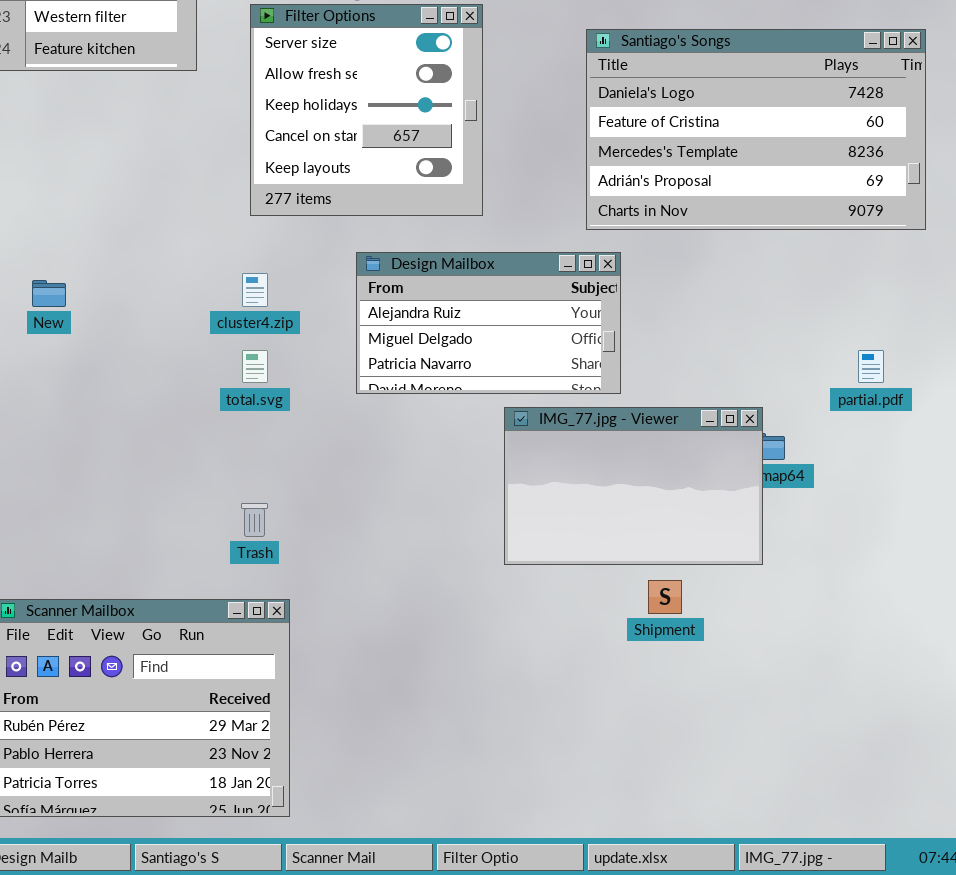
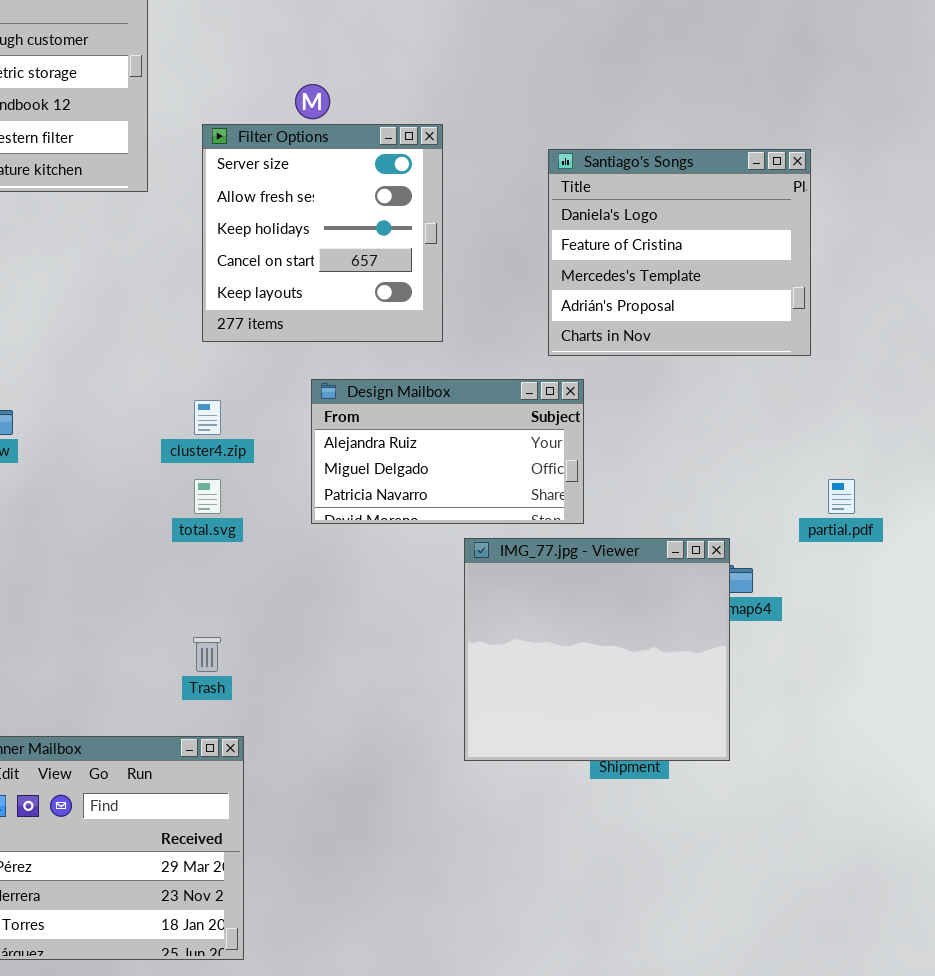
Santiago's Songs: [586,29,926,230] -> [548,149,811,356], resized
IMG_77.jpg - Viewer: [504,407,763,565] -> [464,538,730,761], resized

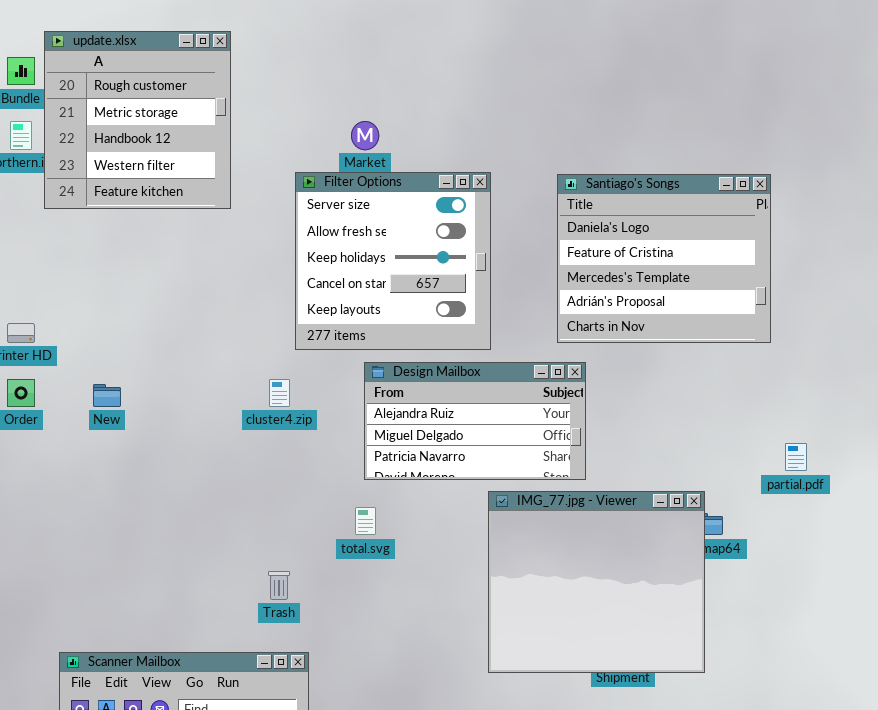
Filter Options: [202,124,443,342] -> [295,172,491,350], moved
total.svg: [194,479,221,514] -> [355,507,376,535], moved

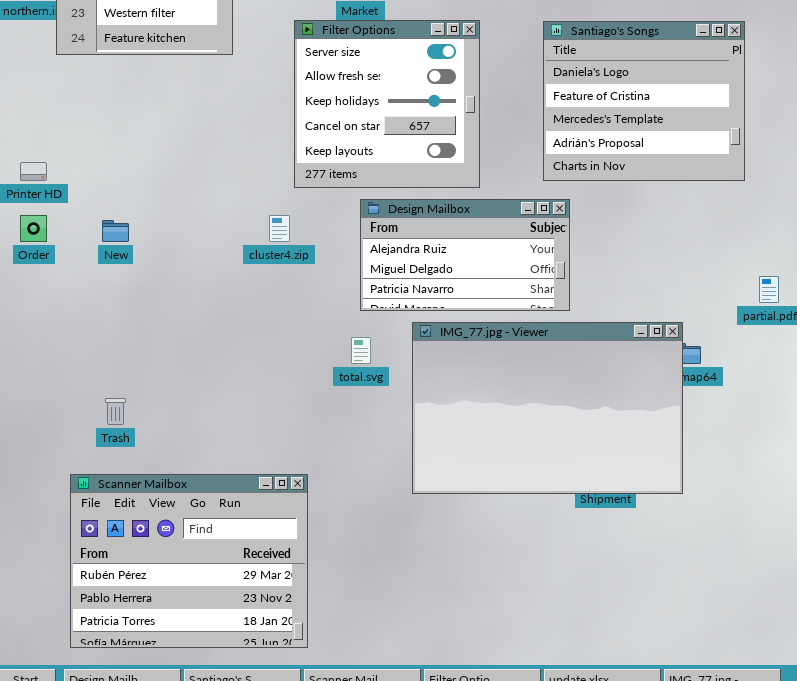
IMG_77.jpg - Viewer: [488,491,705,673] -> [412,322,683,494], resized
Trash: [268,571,290,600] -> [105,398,126,425], moved

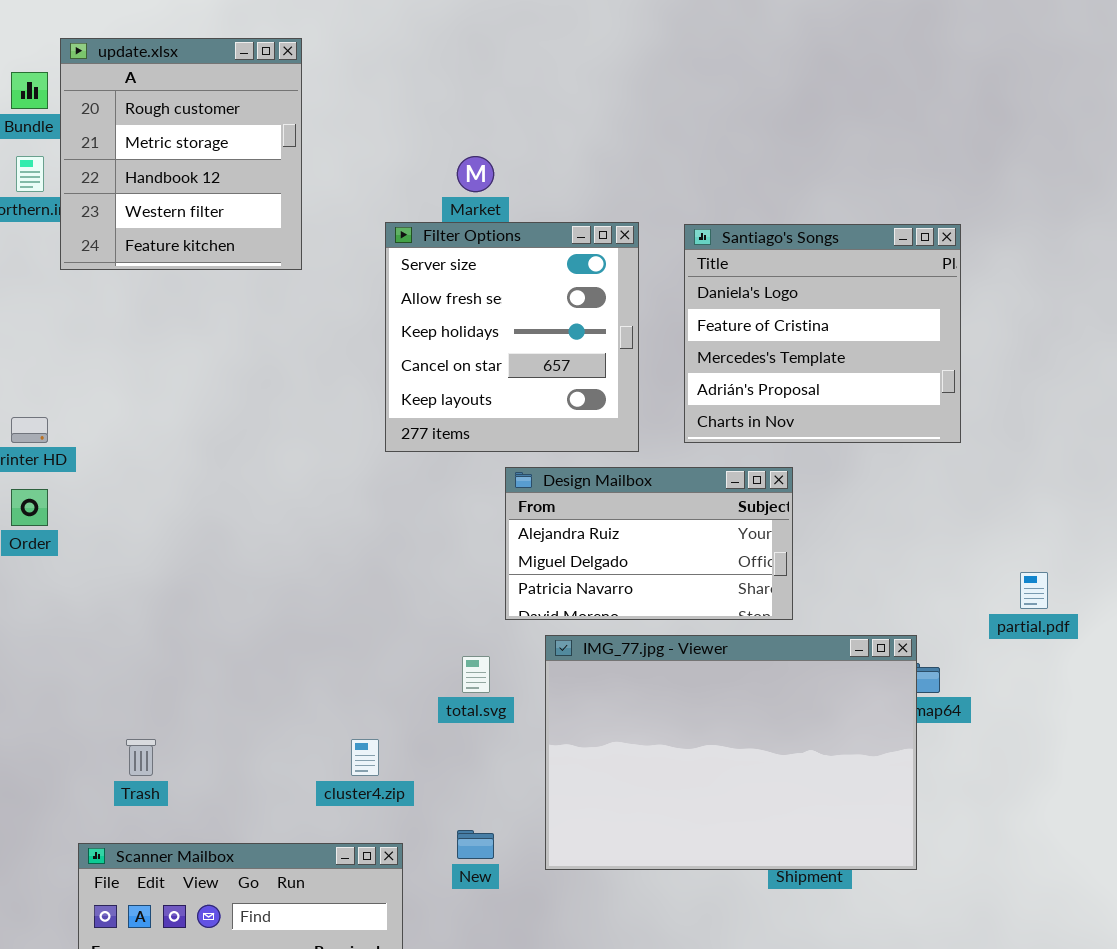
Santiago's Songs: [543,21,745,181] -> [684,224,961,443], moved
Design Mailbox: [360,199,570,311] -> [505,467,793,620], moved
cluster4.zip: [269,215,290,242] -> [351,739,379,776], moved
New: [102,220,129,242] -> [457,830,494,859], moved

